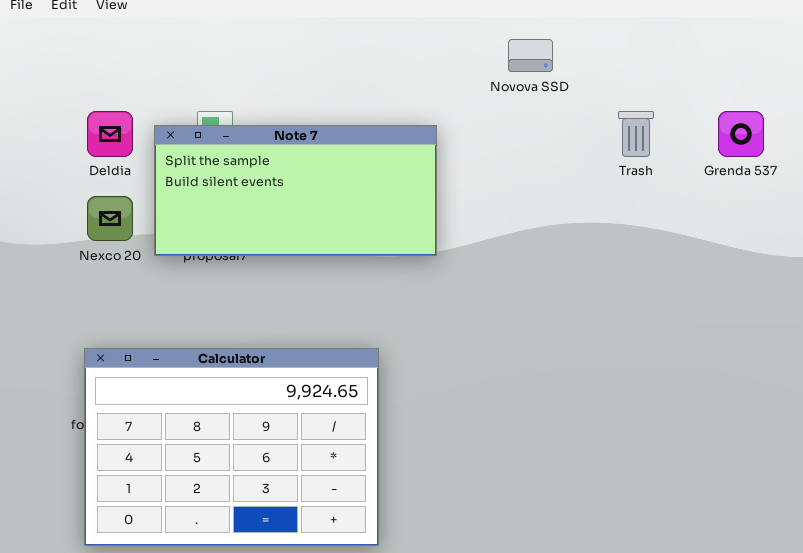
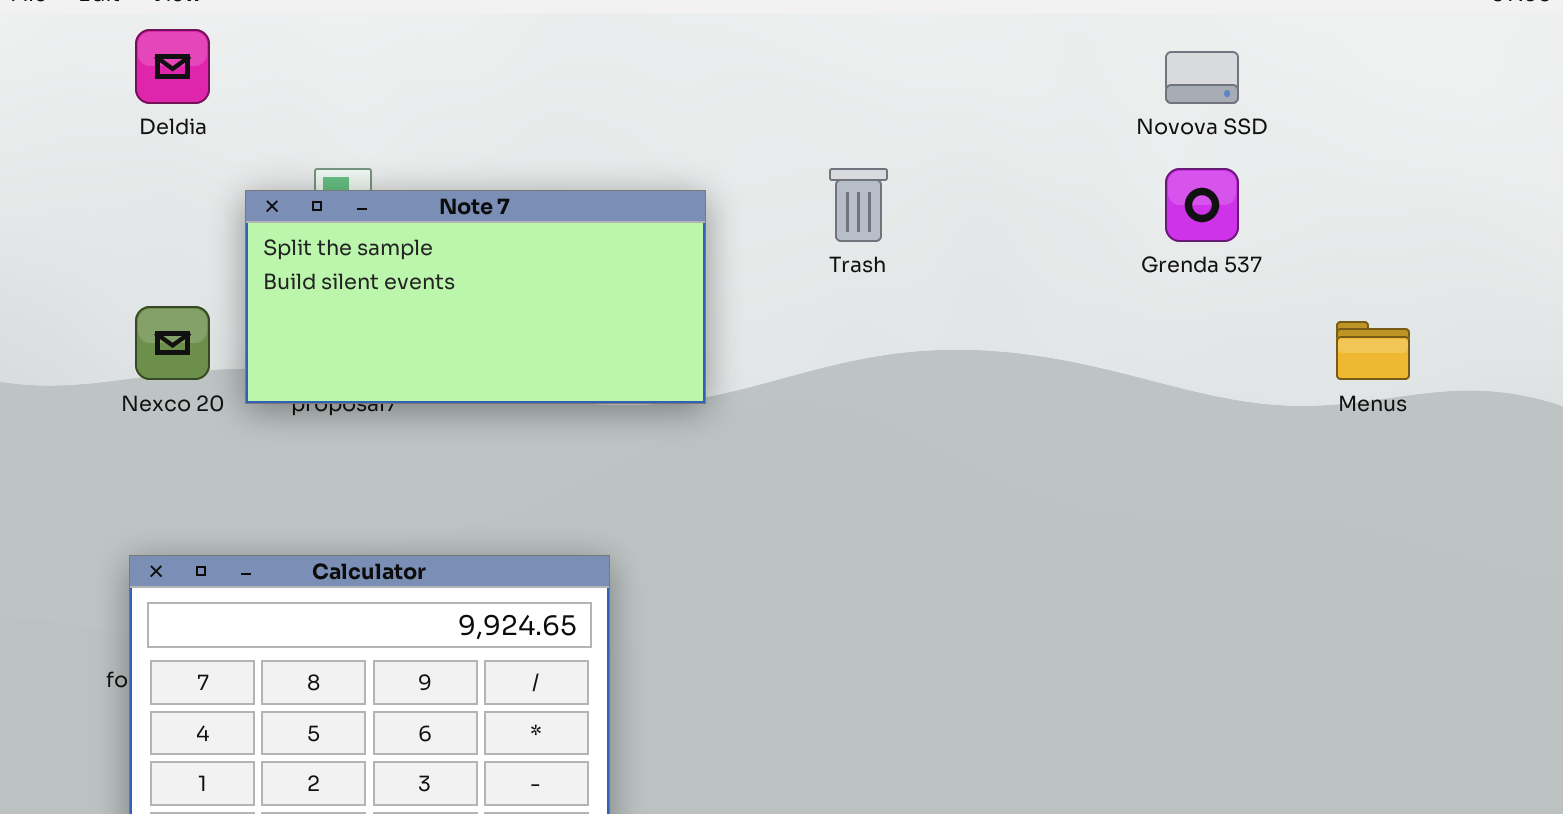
Novova SSD: [508,39,553,72] -> [1165,51,1239,104], moved
Deldia: [87,111,133,157] -> [135,29,210,104], moved
Trash: [618,111,654,157] -> [829,168,888,242], moved

